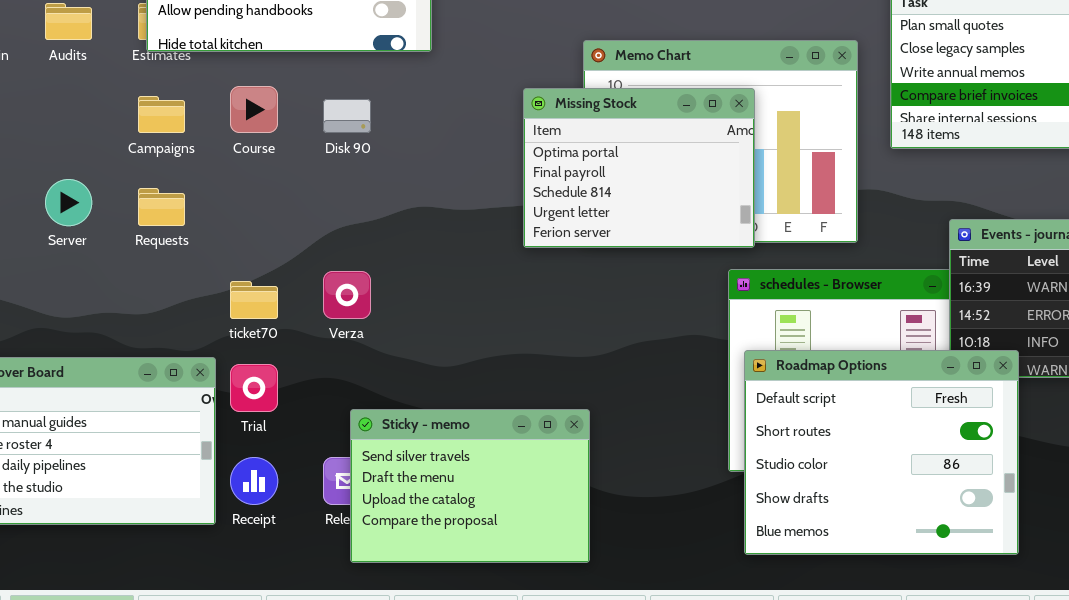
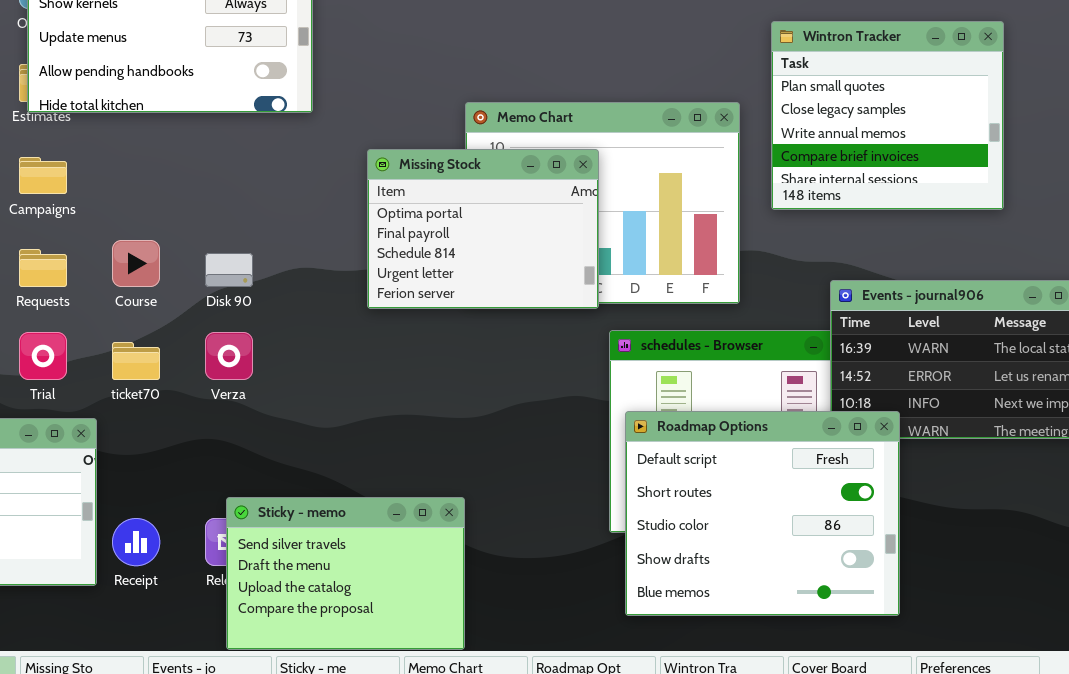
Course: [230,86,278,133] -> [112,240,160,287], moved
Missing Stock: [523,88,755,248] -> [367,149,599,309], moved
Disk 90: [323,99,371,133] -> [205,253,253,287], moved
Trial: [230,364,278,412] -> [19,332,67,380], moved
Sticky - memo: [350,409,590,563] -> [226,497,465,650], moved

